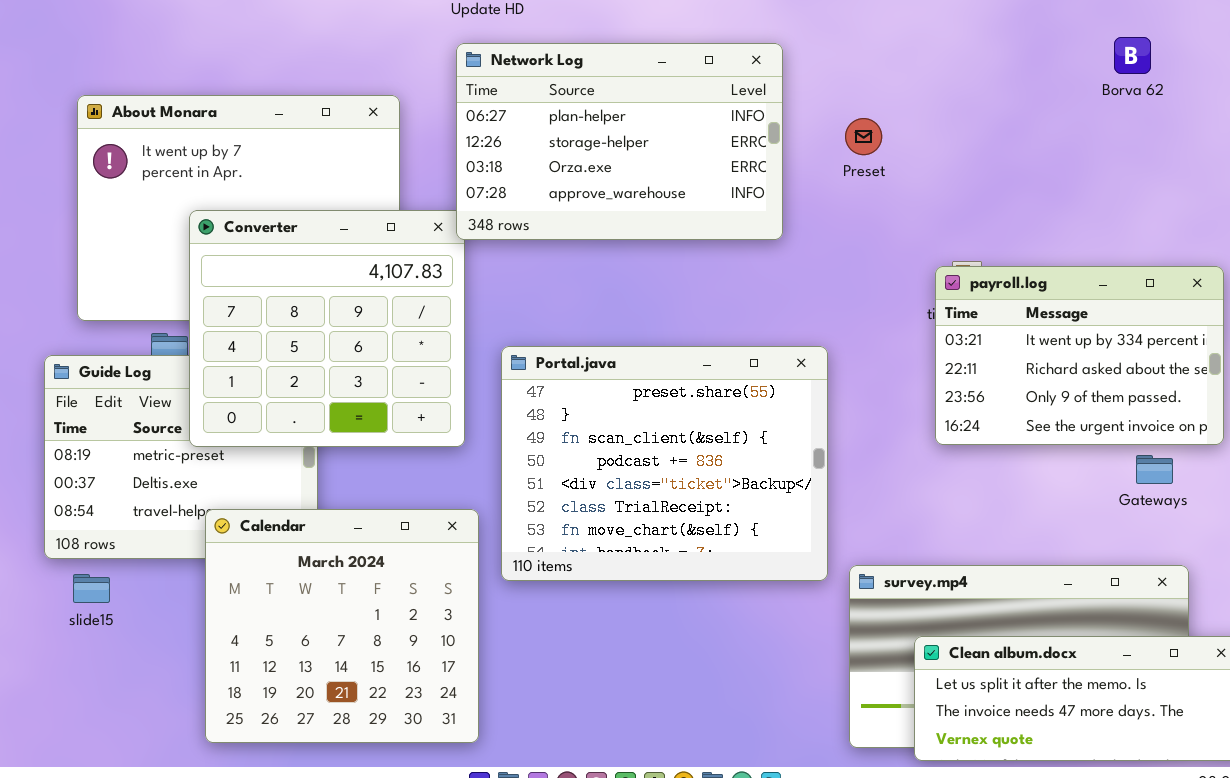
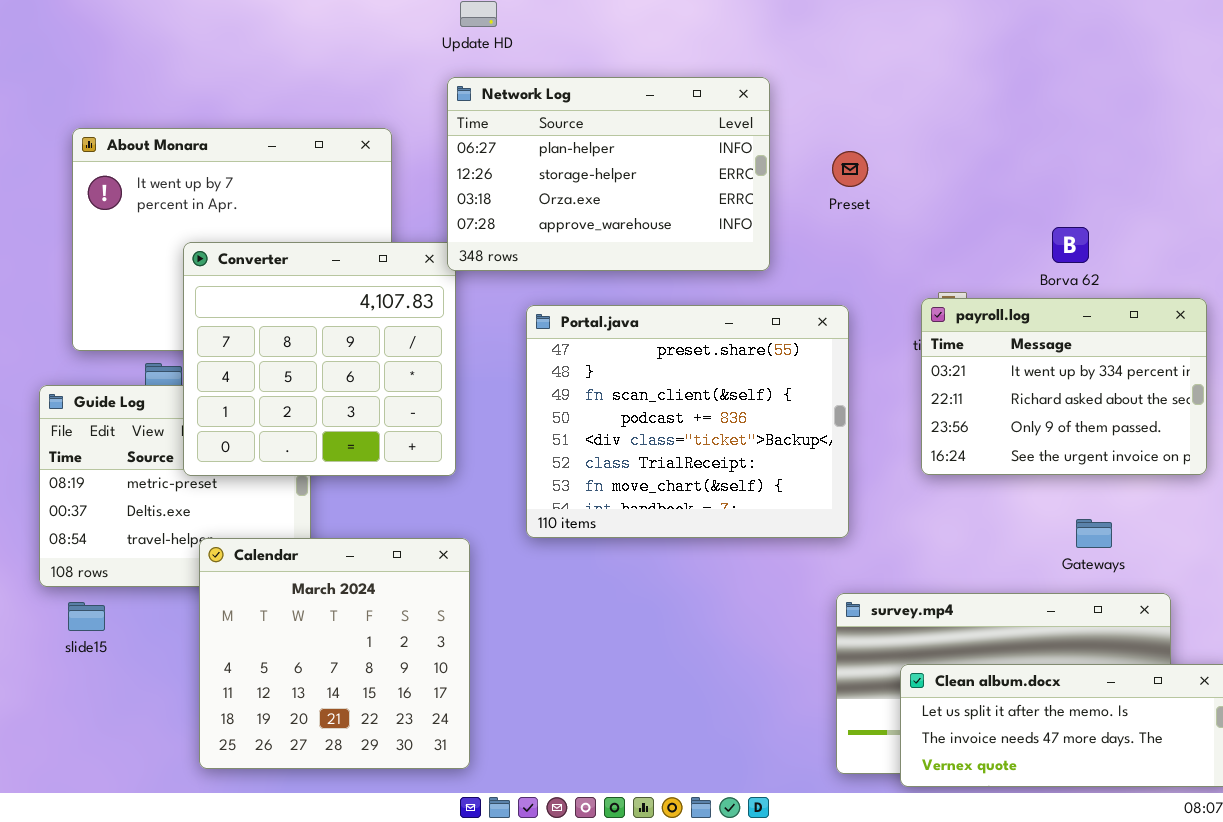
Borva 62: [1114,37,1151,74] -> [1052,227,1089,263], moved
Portal.java: [501,346,828,581] -> [526,305,849,538], moved
Gateways: [1136,455,1173,484] -> [1076,519,1112,548], moved

